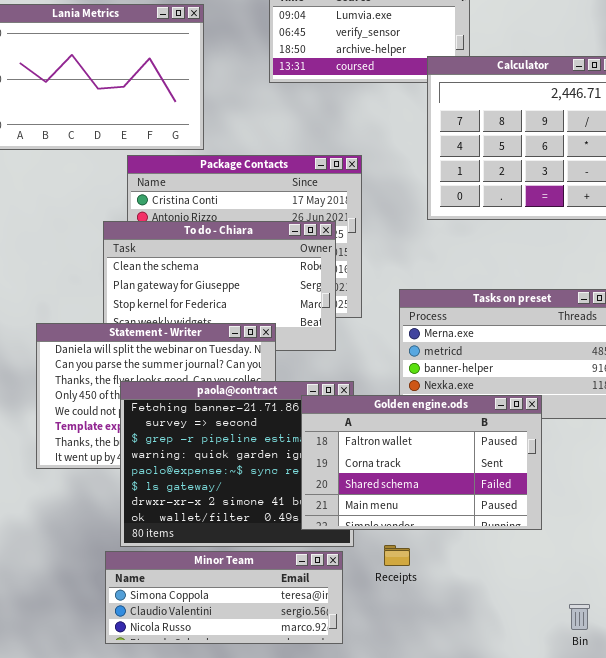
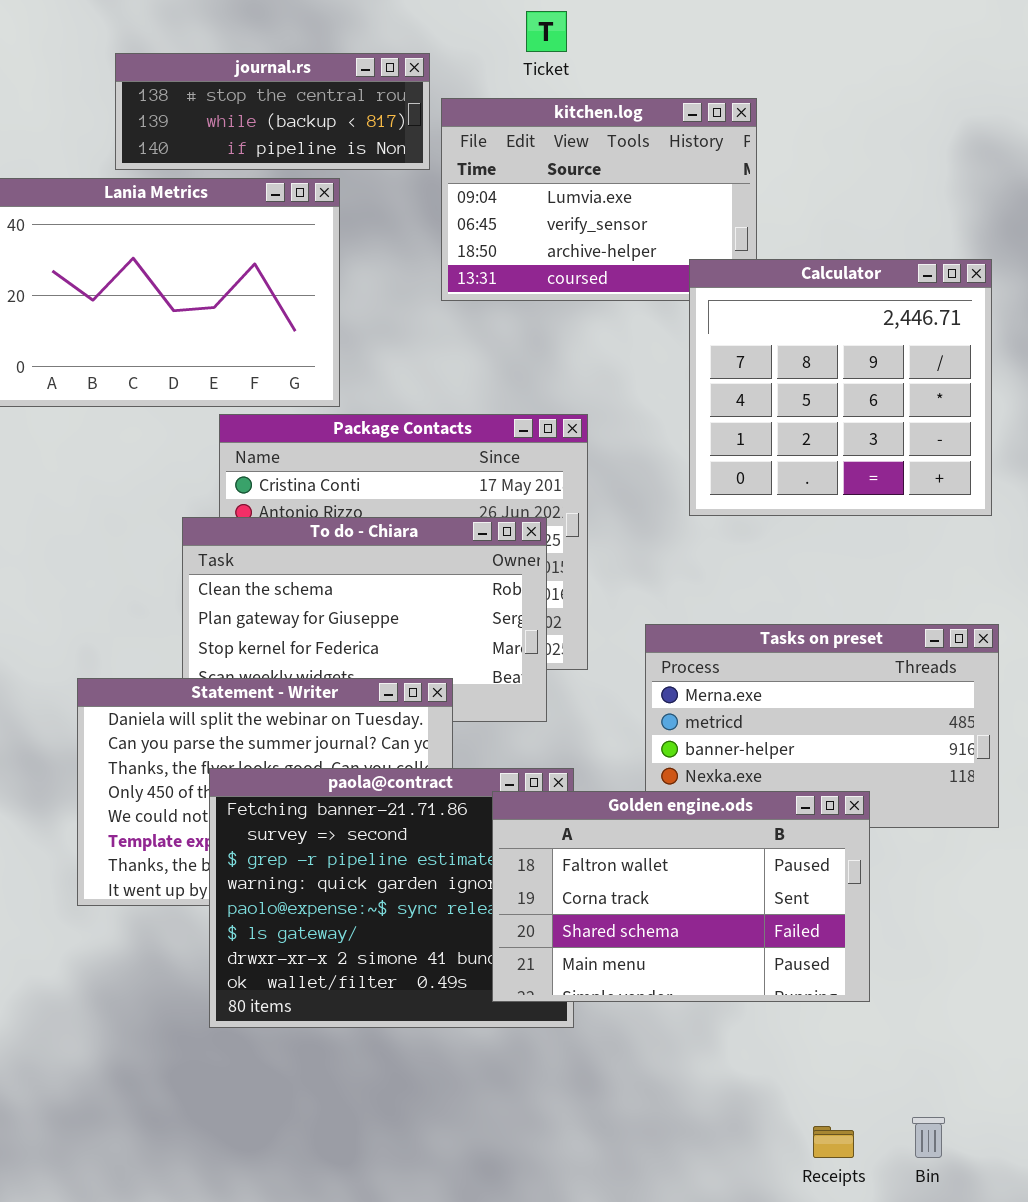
Receipts: [384,545,410,566] -> [813,1126,854,1158], moved
Minor Team: [105,551,343,644] -> none, closed

